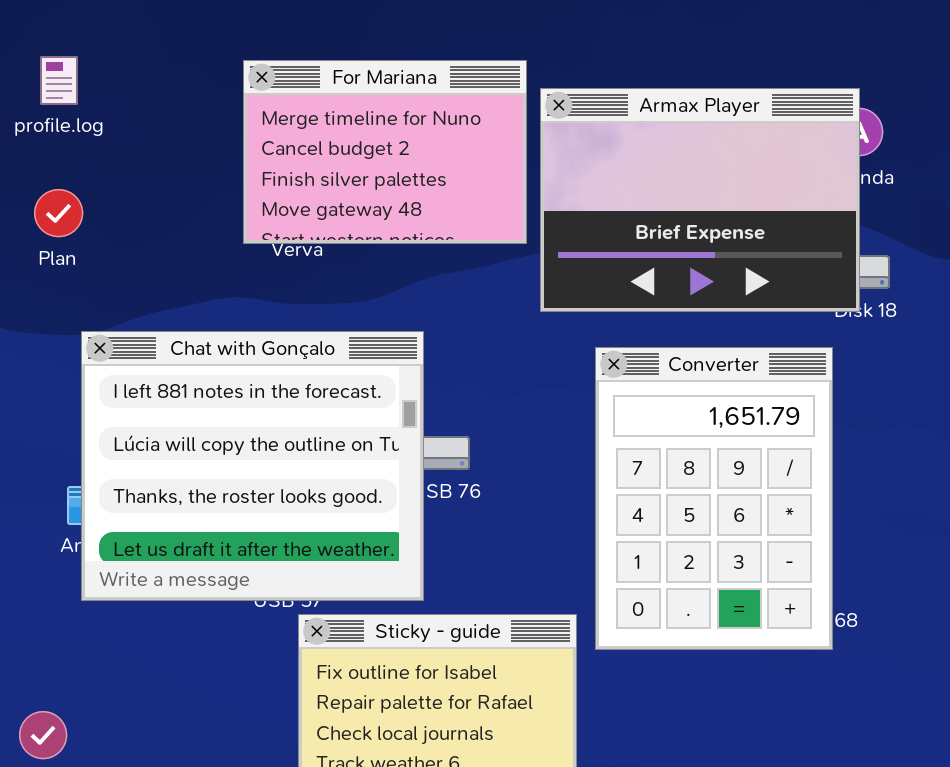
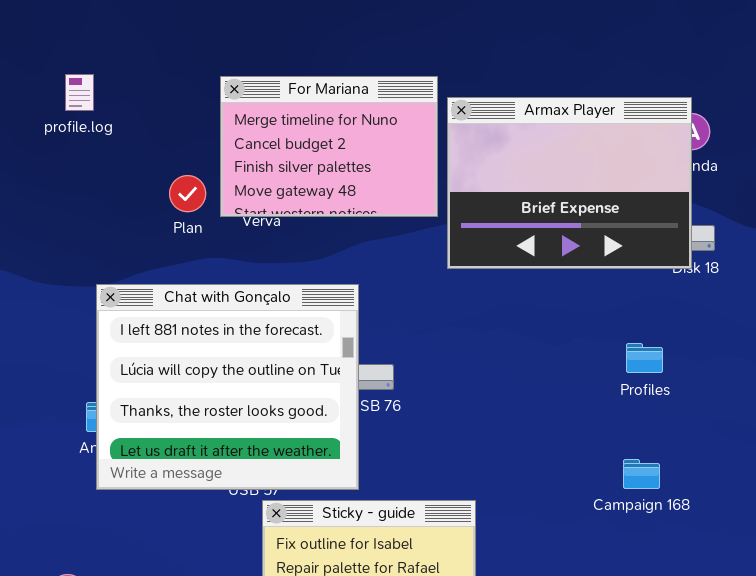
Plan: [34,189,83,237] -> [169,175,206,212], moved
Converter: [595,347,833,650] -> none, closed

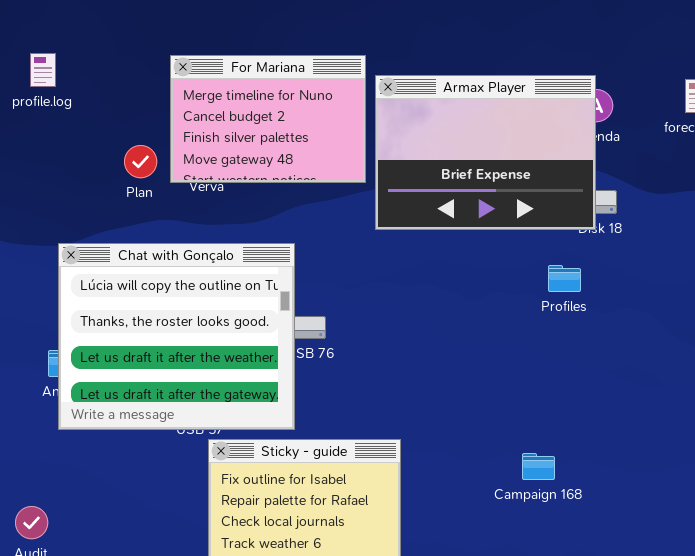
Chat with Gonçalo: [96,284,359,490] -> [58,243,295,430], scrolled down 1 row
Profiles: [626,343,663,373] -> [548,265,581,292], moved
Campaign 168: [623,459,660,489] -> [522,453,555,480], moved

